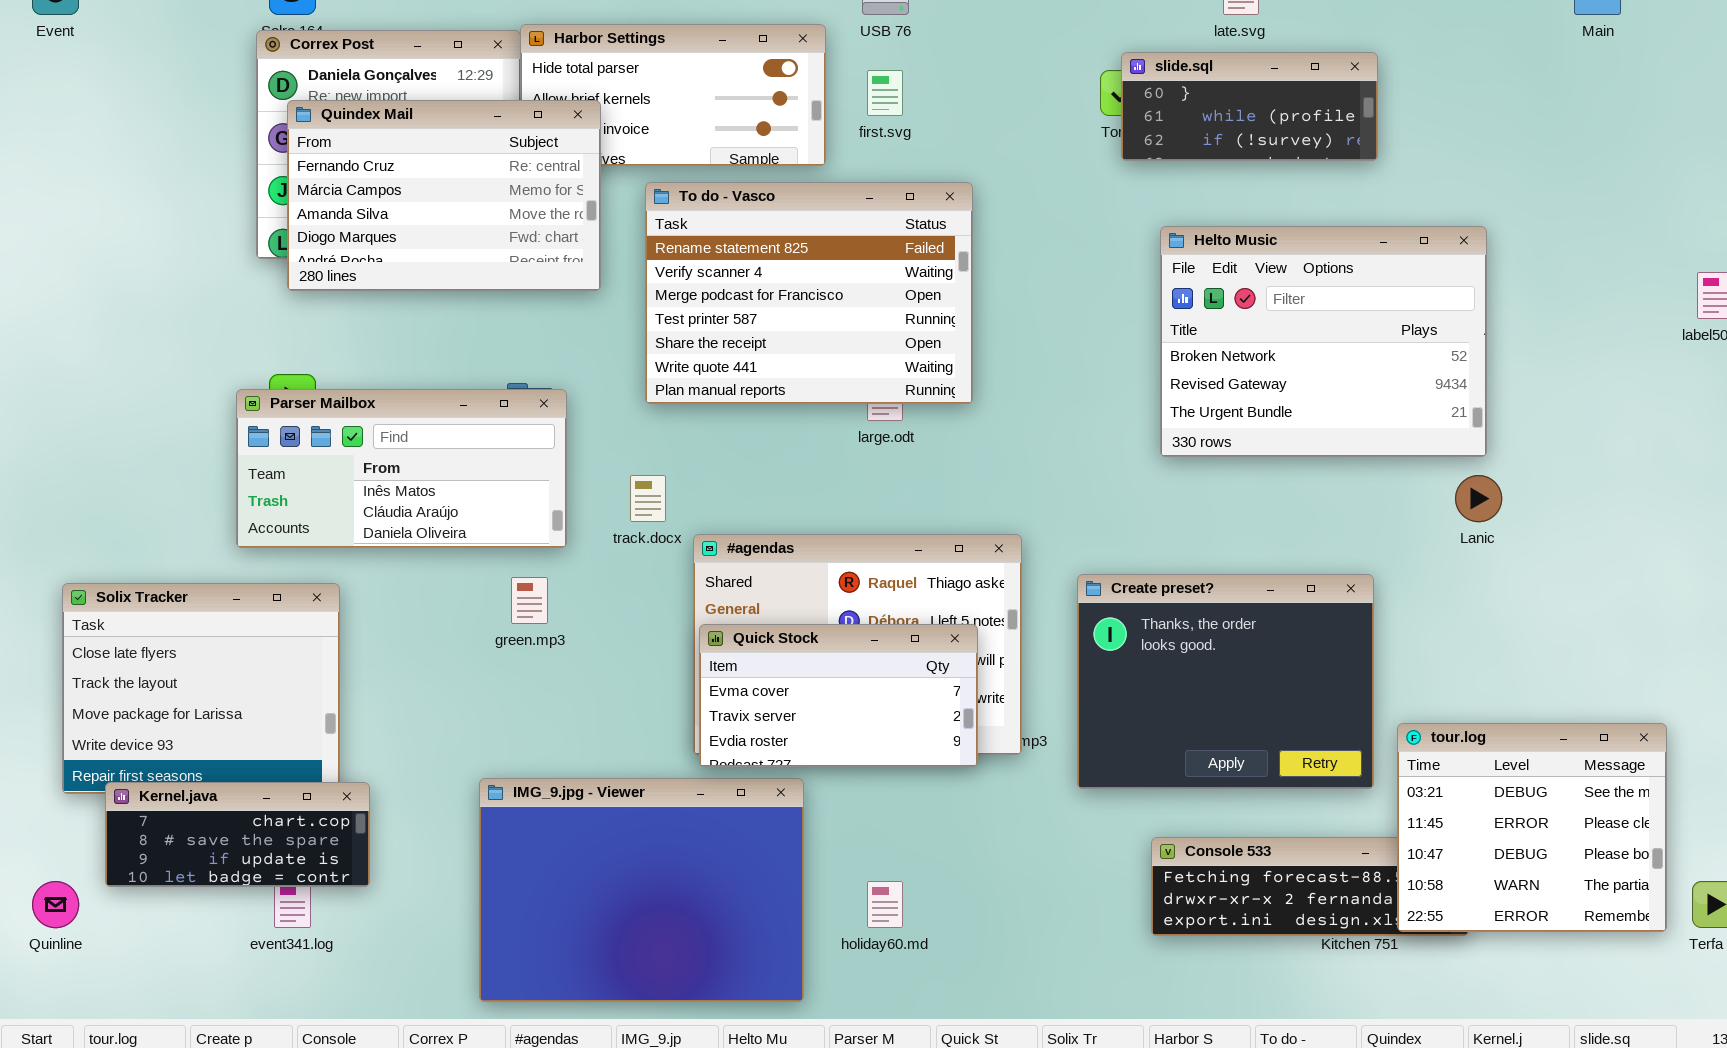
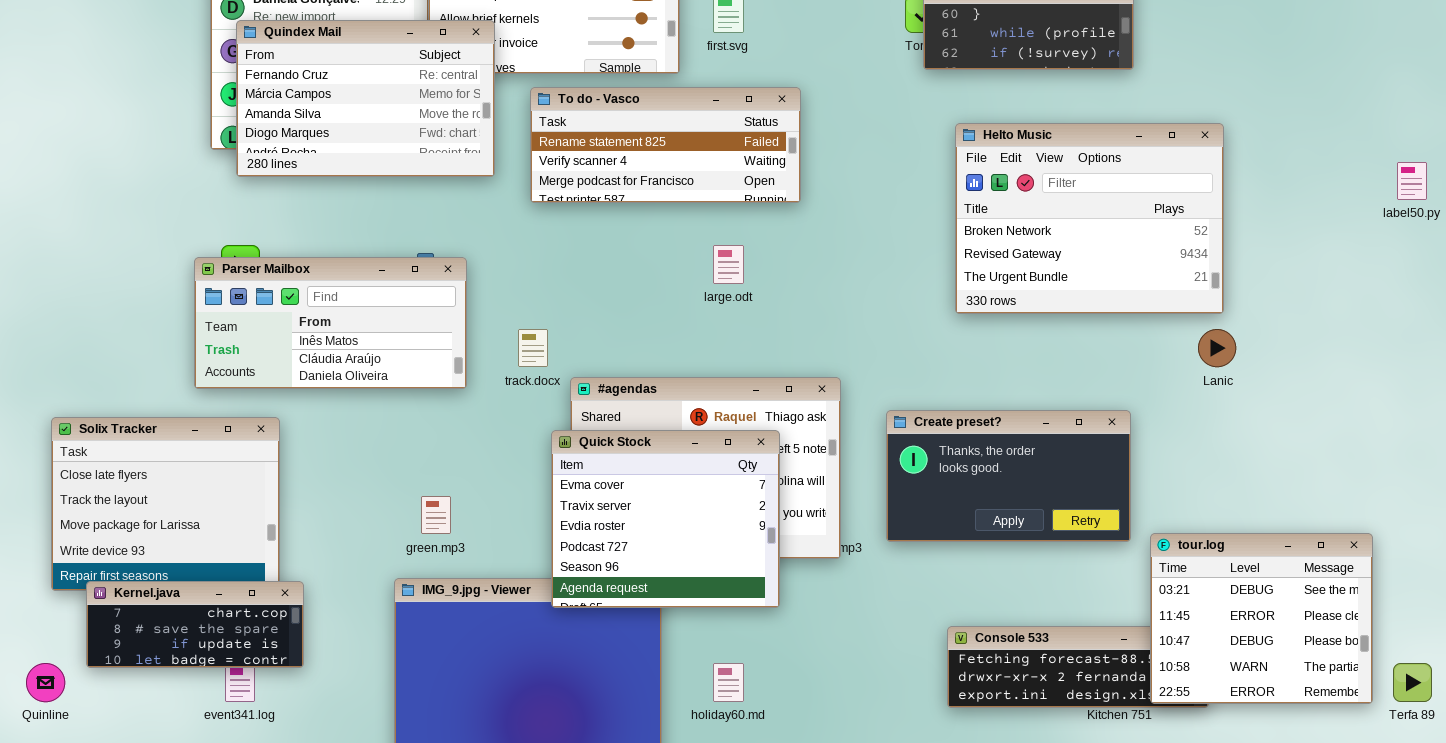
To do - Vasco: [645,182,973,404] -> [530,87,801,203], resized
Create preset?: [1077,574,1374,789] -> [886,410,1131,542], resized
green.mp3: [511,577,548,624] -> [421,496,451,534], moved
Quick Stock: [699,624,978,767] -> [551,430,780,608], moved, resized

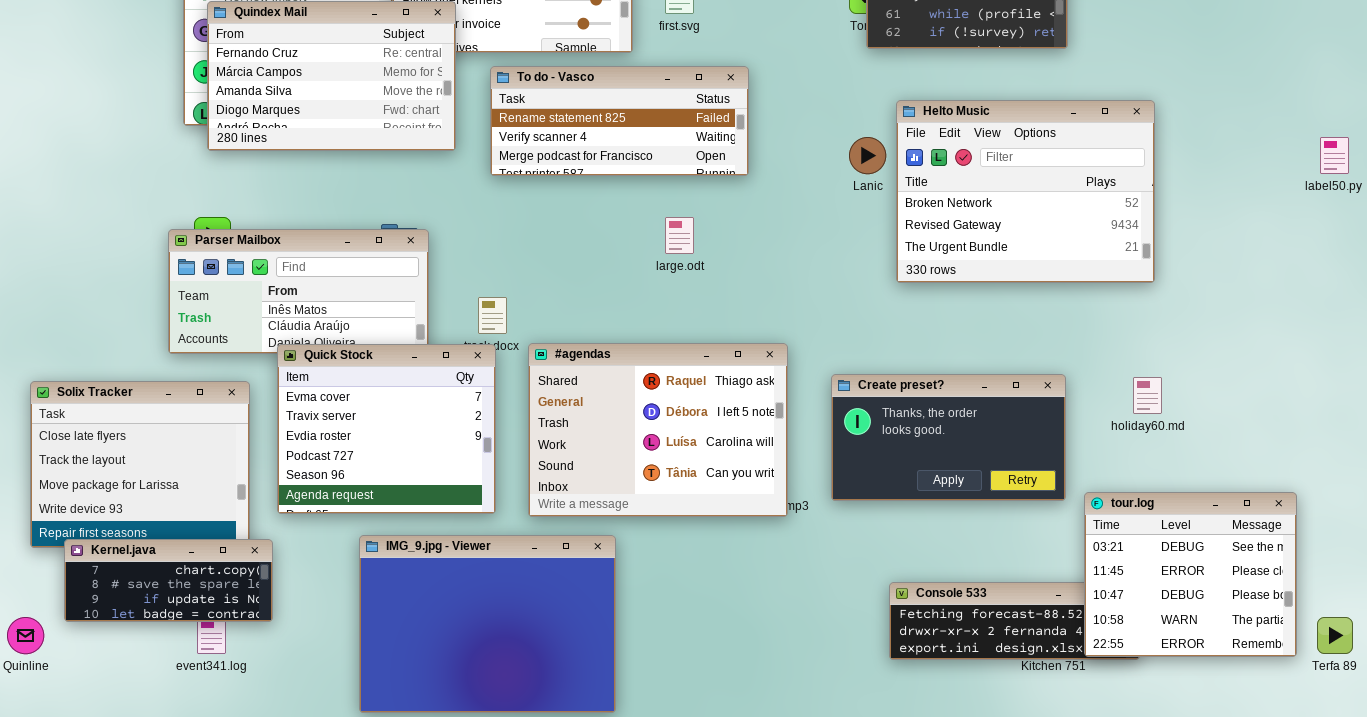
Lanic: [1198,329,1236,367] -> [849,137,886,174], moved
Quick Stock: [551,430,780,608] -> [277,344,496,514], moved
holiday60.md: [713,663,744,702] -> [1133,377,1162,414], moved

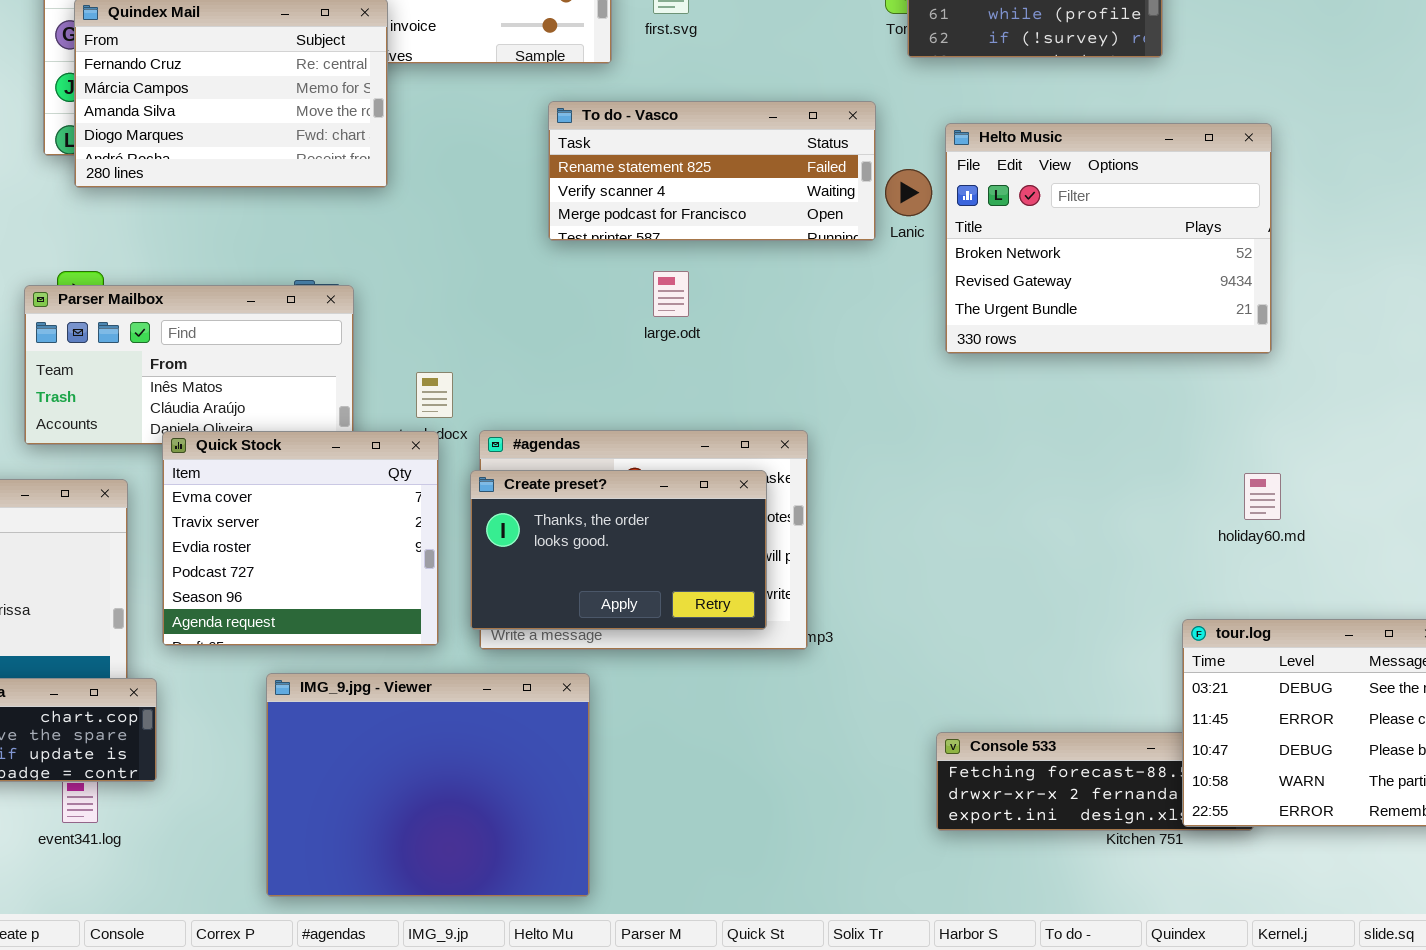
To do - Vasco: [490,66,749,176] -> [548,101,876,241], moved
Create preset?: [831,374,1066,501] -> [470,470,767,630], moved

